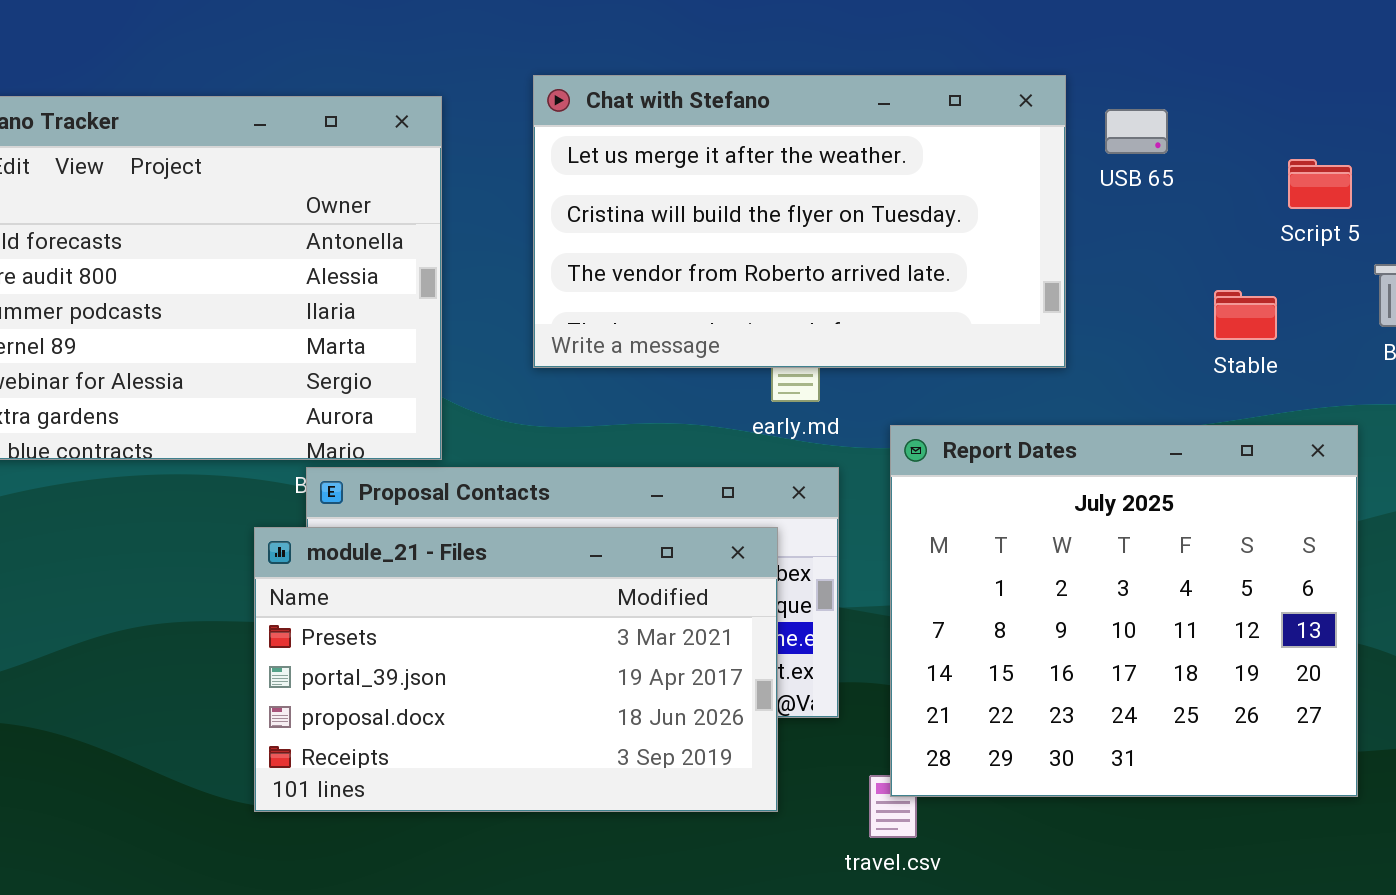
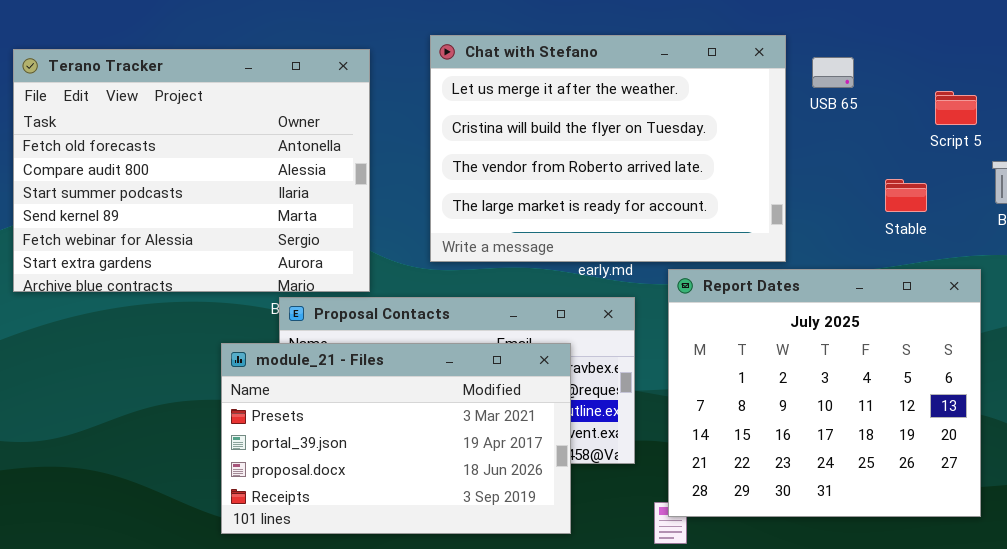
Chat with Stefano: [533,75,1066,368] -> [430,35,786,262], resized
module_21 - Files: [254,527,778,812] -> [221,343,571,534], moved

